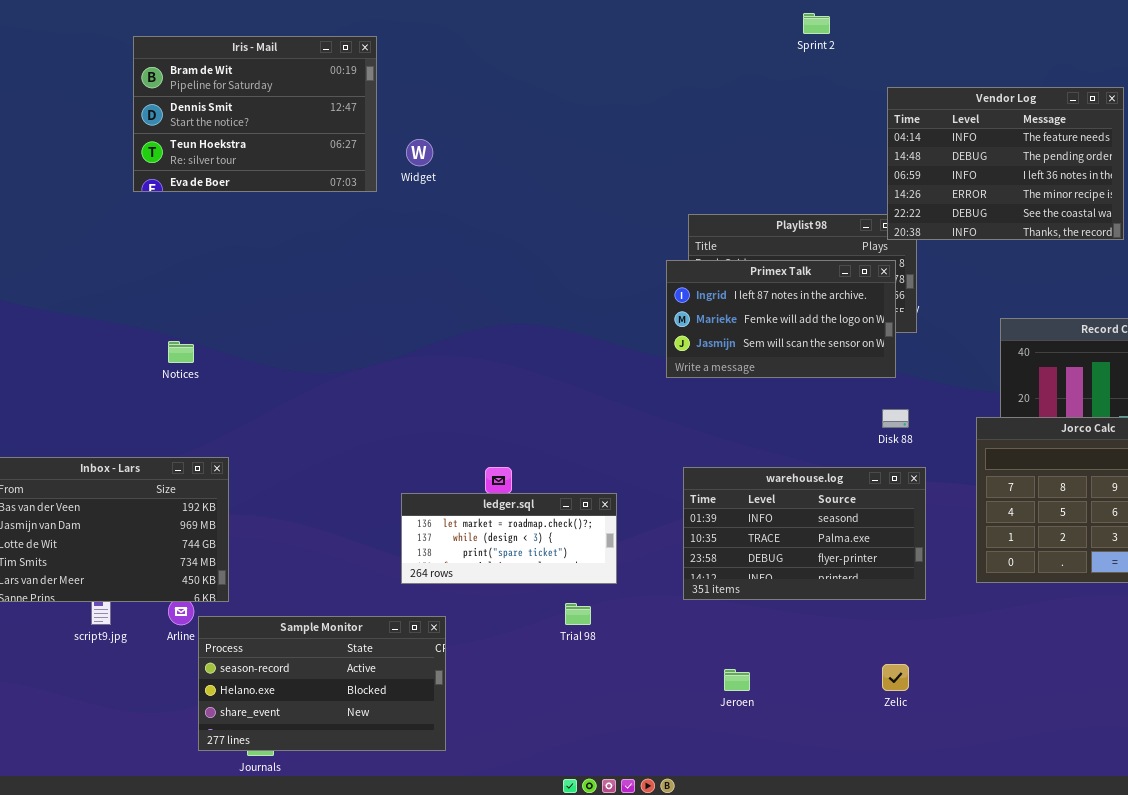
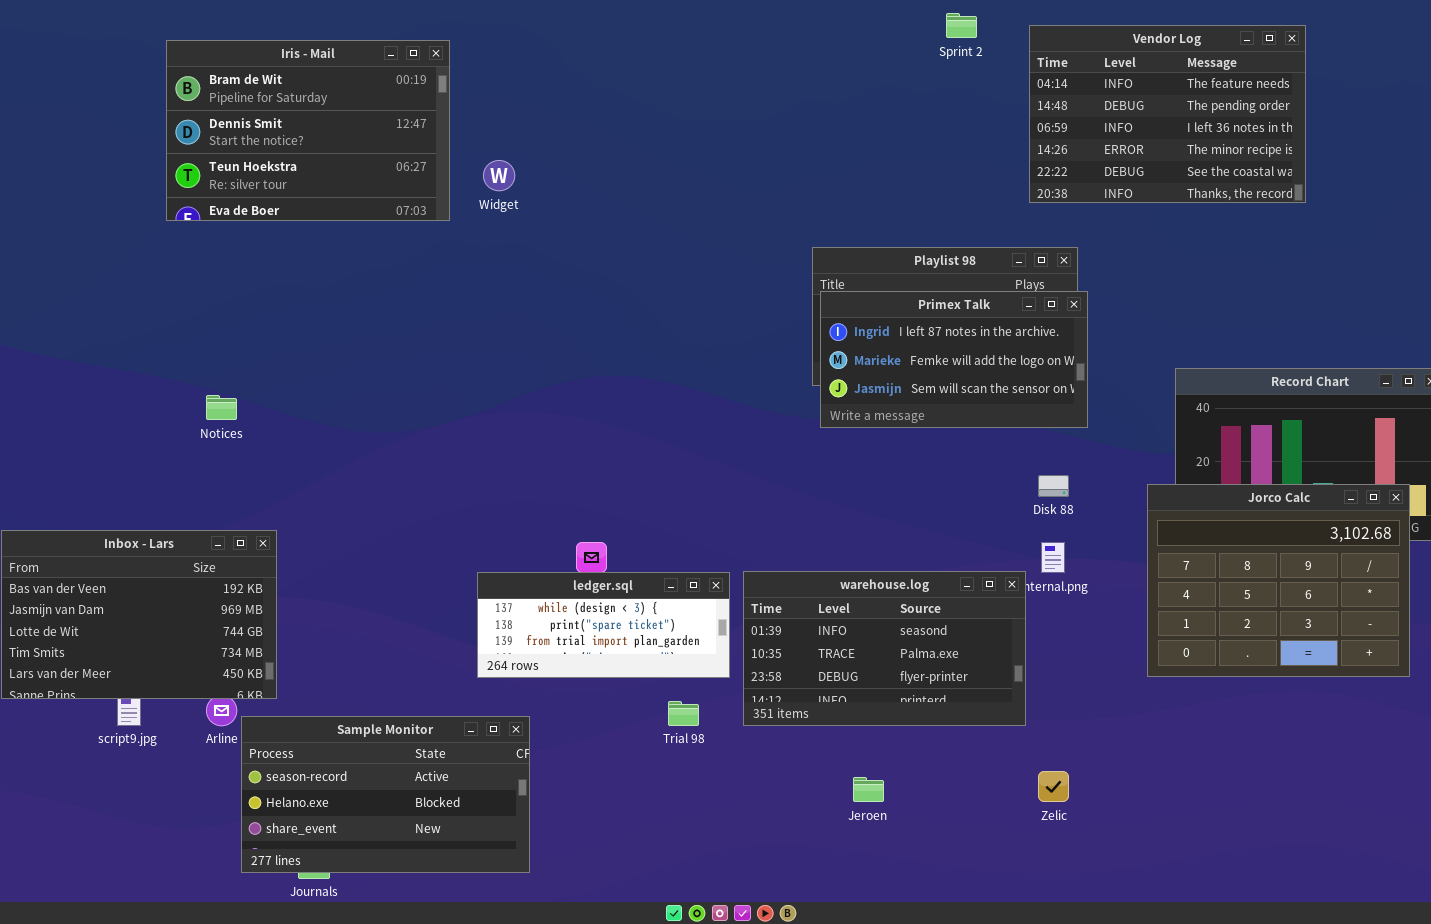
Vendor Log: [887,87,1124,240] -> [1029,25,1306,203], moved
Primex Talk: [666,260,896,378] -> [820,291,1088,428], moved
warehouse.log: [683,467,926,600] -> [743,571,1026,726], moved
ledger.sql: [401,493,617,584] -> [477,572,730,678], scrolled down 1 row

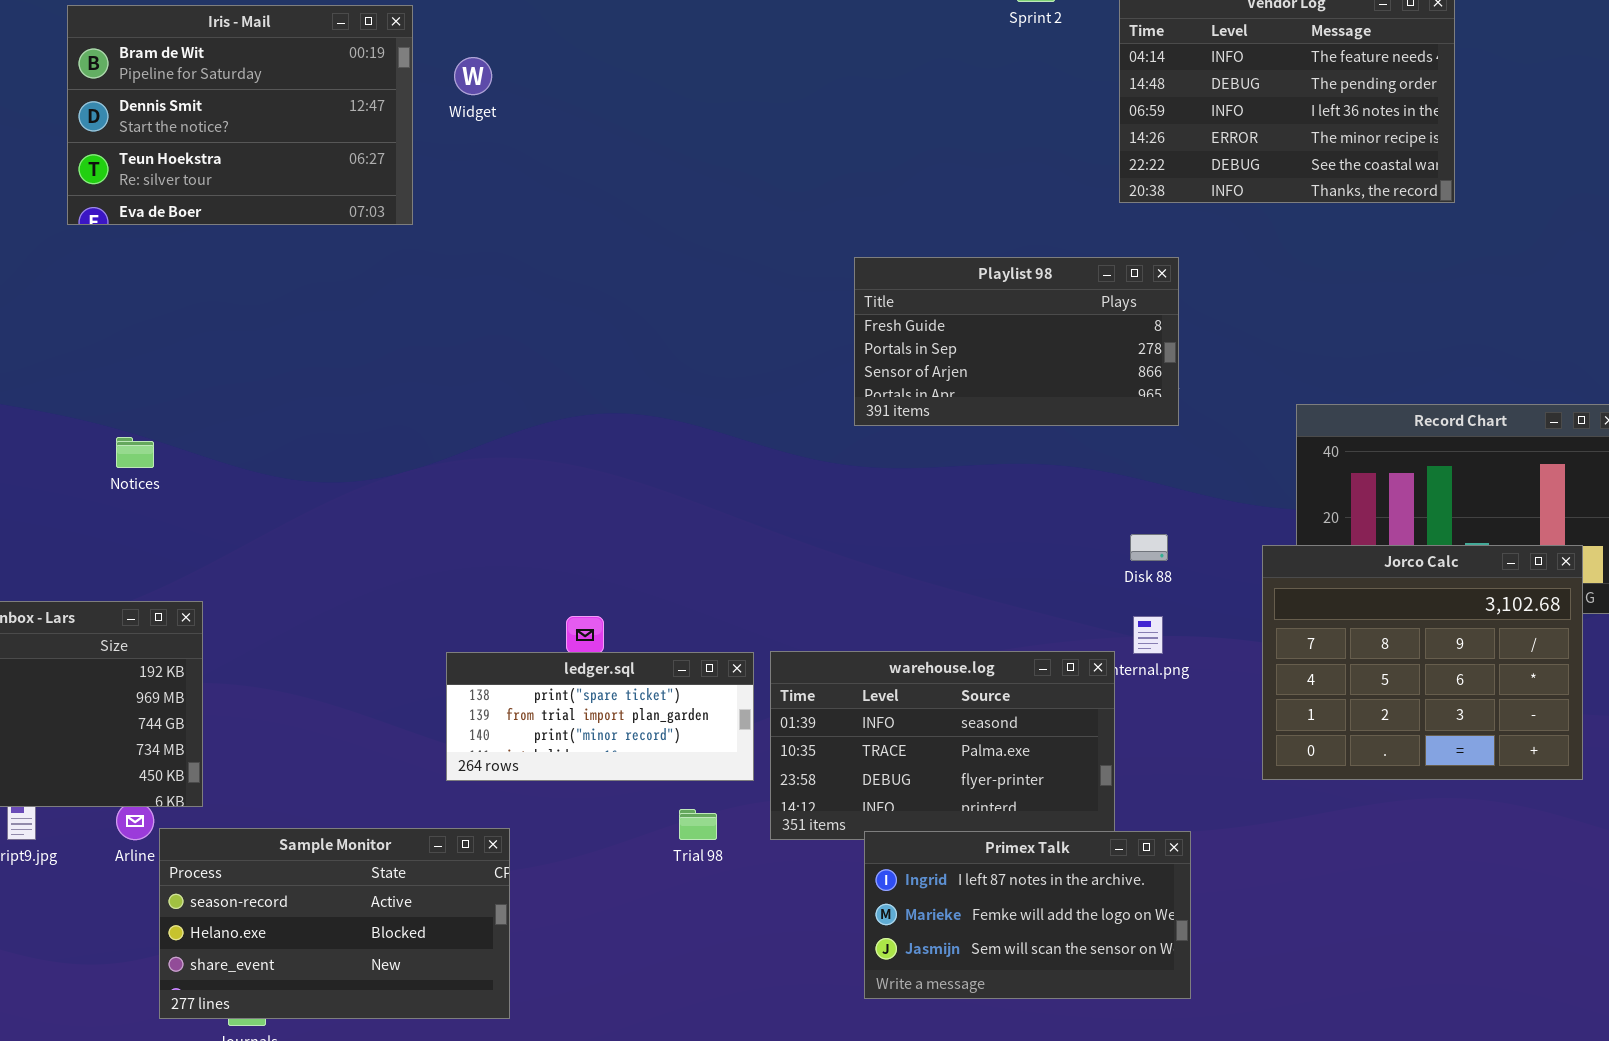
Widget: [483,160,515,191] -> [454,57,492,95], moved
Primex Talk: [820,291,1088,428] -> [864,831,1191,999], moved
ledger.sql: [477,572,730,678] -> [446,652,754,781], scrolled down 1 row

